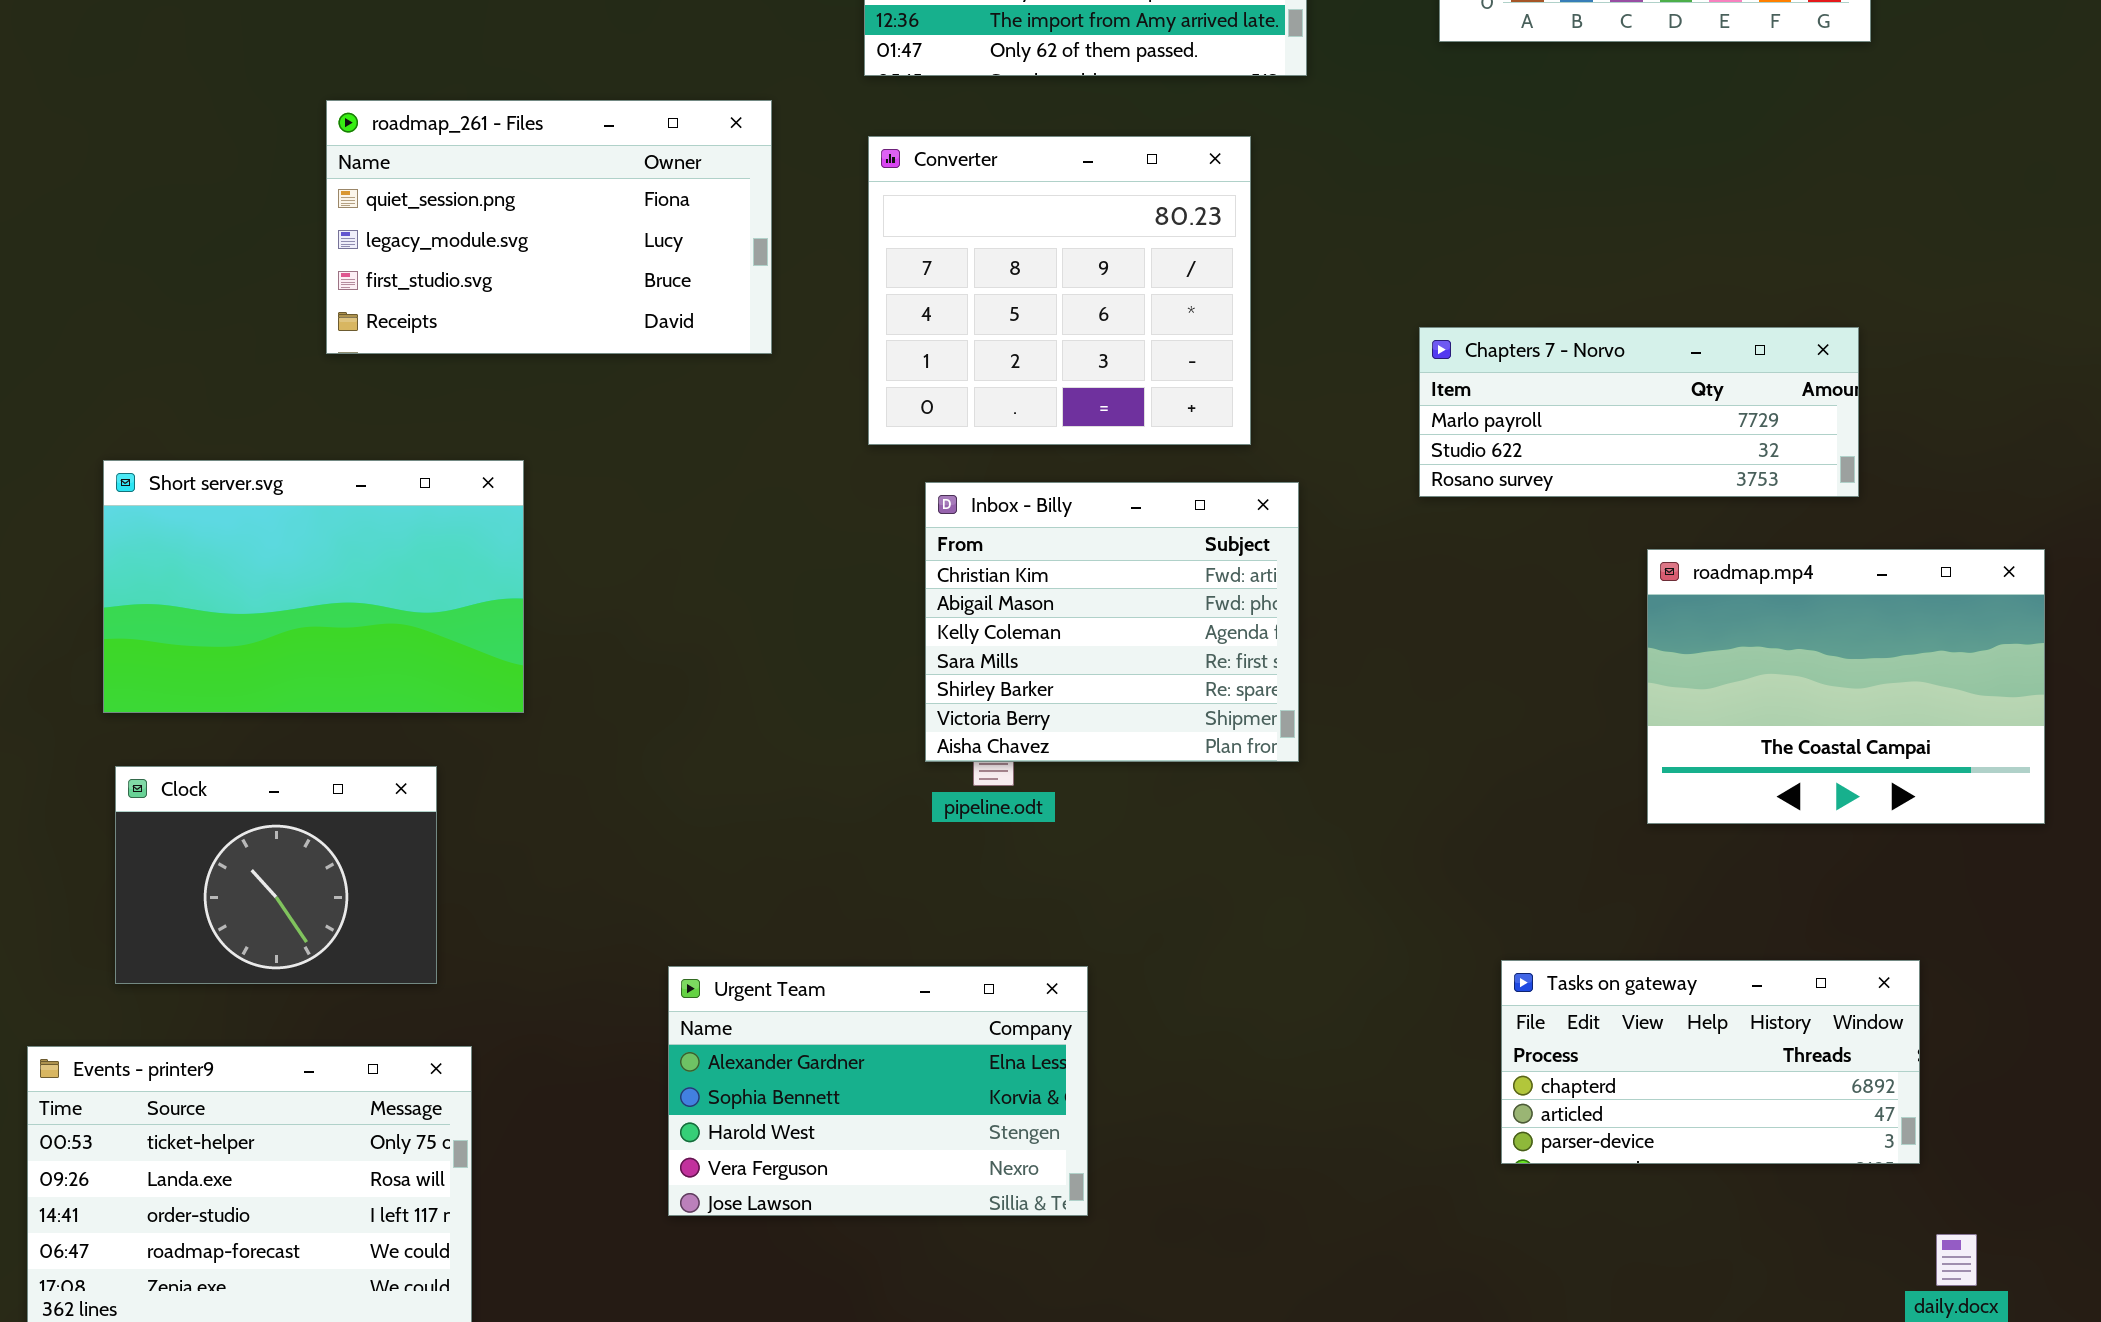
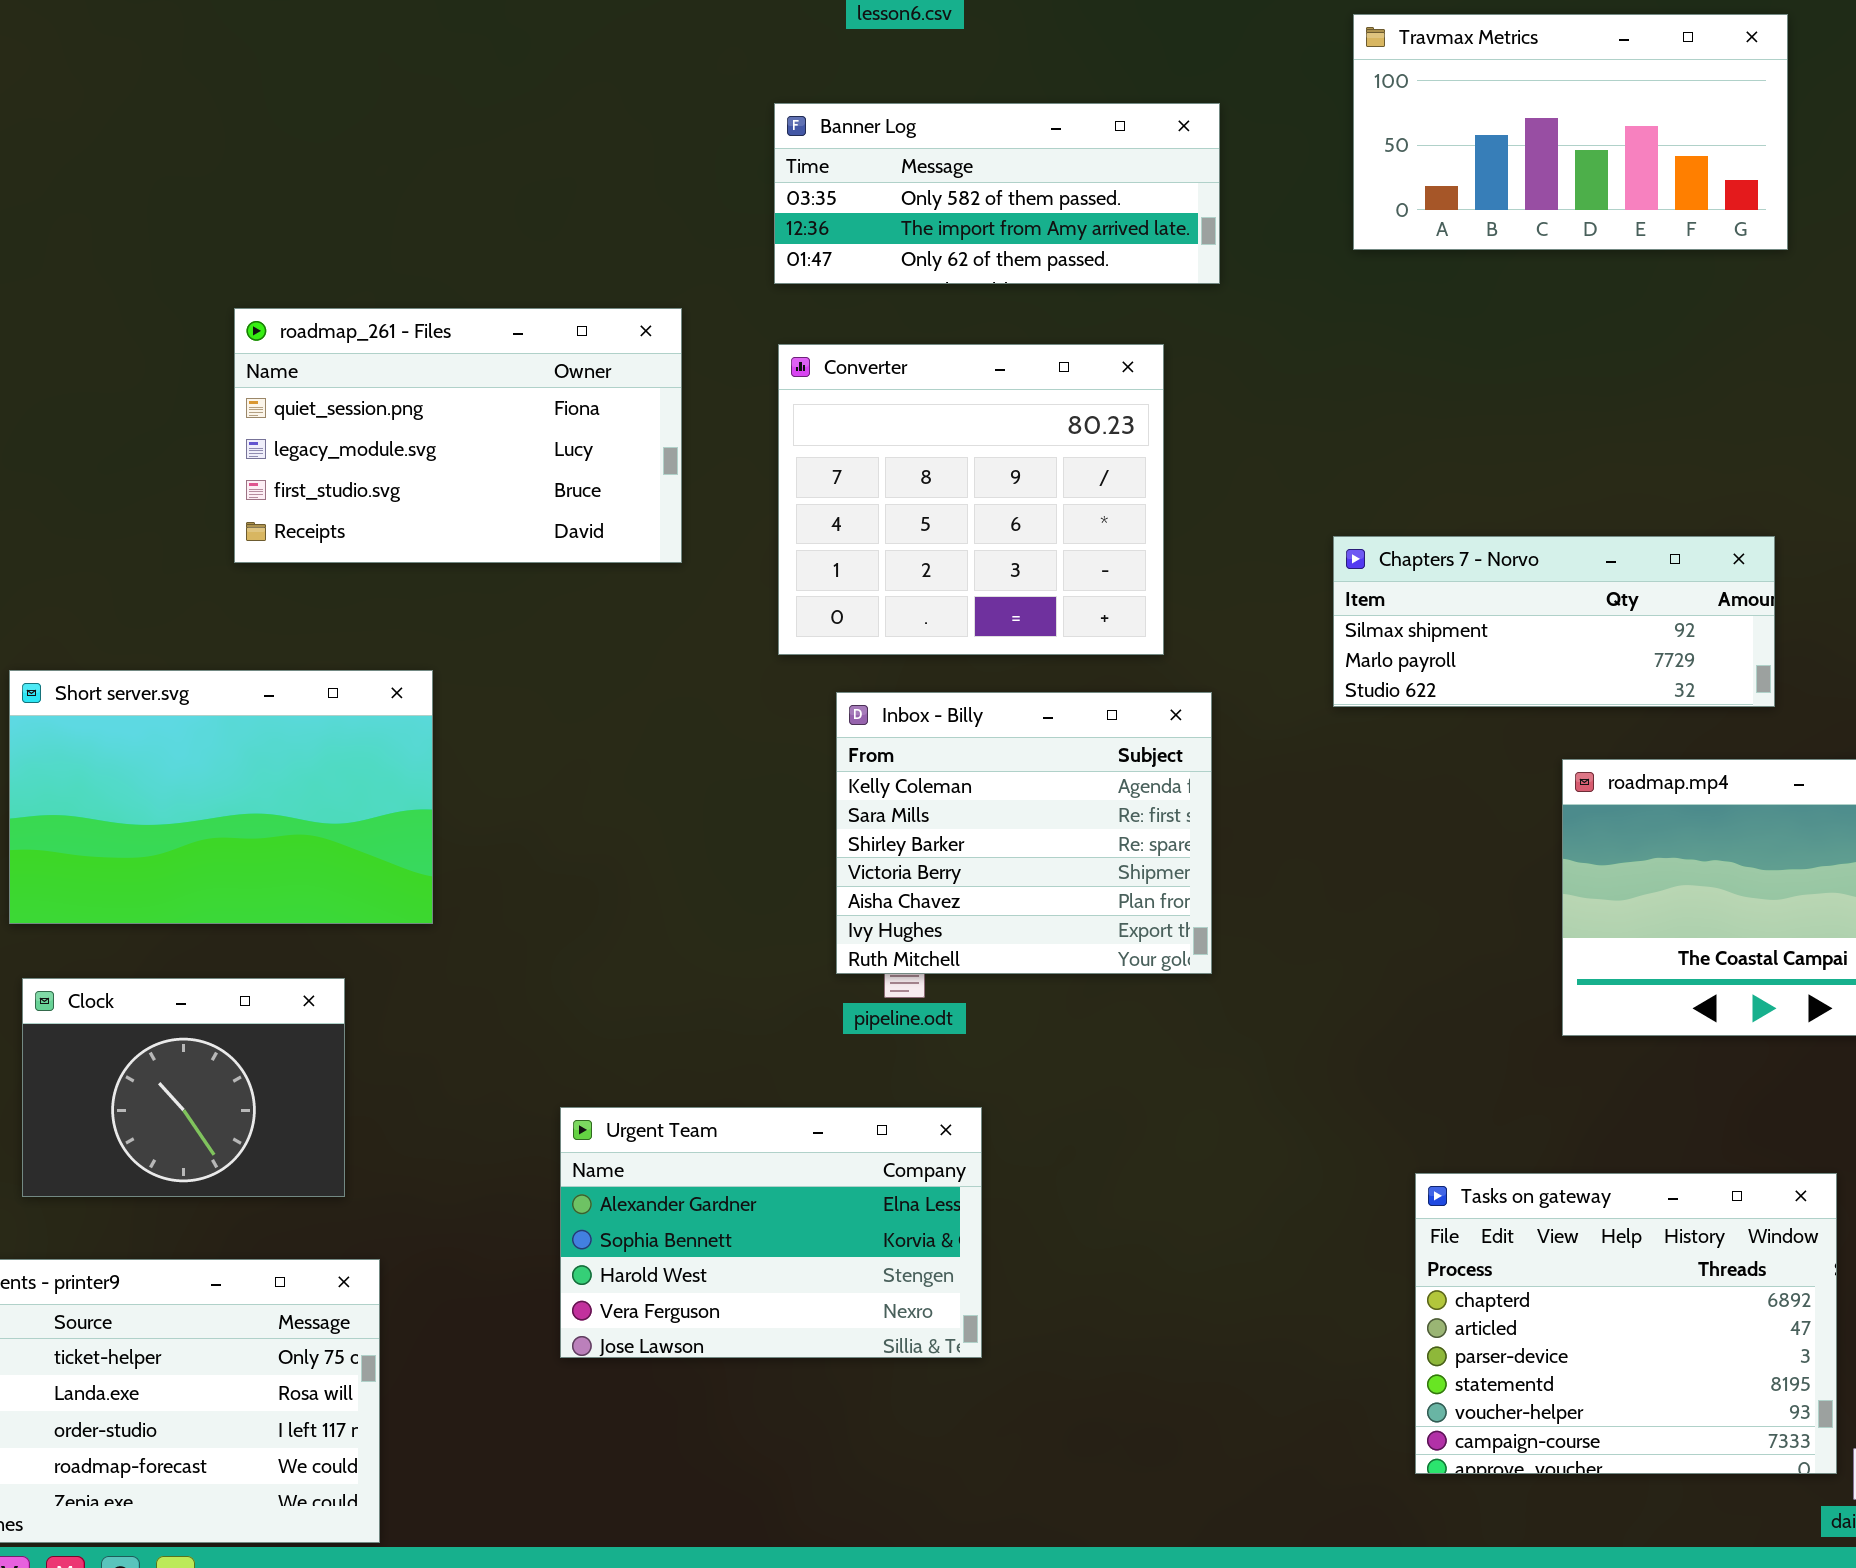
Chapters 7 - Norvo: [1419,327,1859,497] -> [1333,536,1775,707], scrolled up 1 row
Inbox - Billy: [925,482,1299,762] -> [836,692,1212,974], scrolled down 2 rows
Tasks on gateway: [1501,960,1920,1164] -> [1415,1173,1837,1474], resized
Urgent Team: [668,966,1088,1216] -> [560,1107,982,1358], moved

